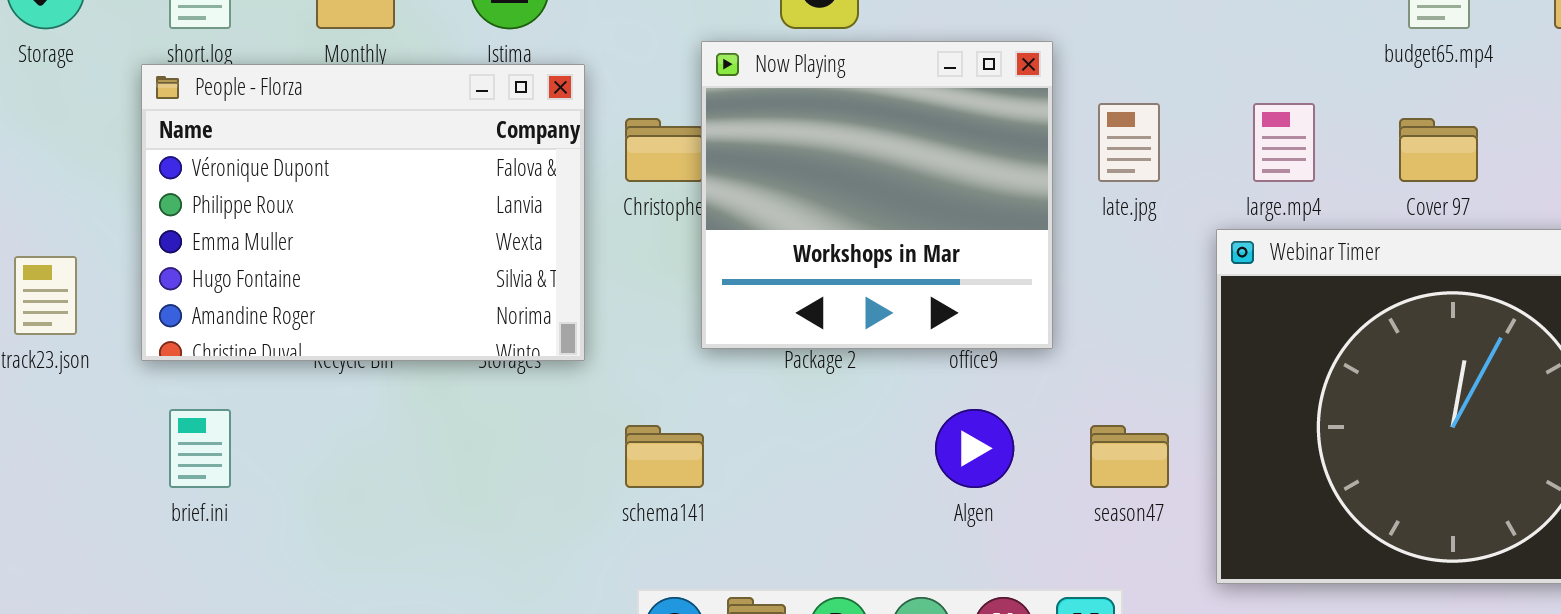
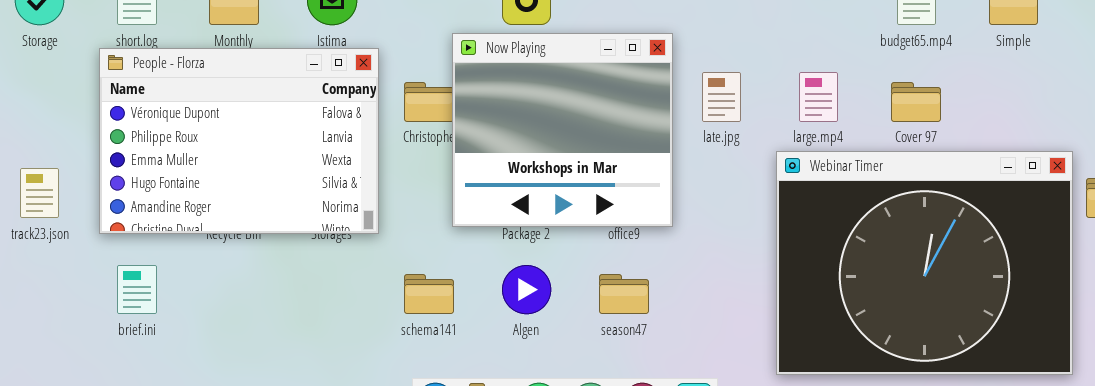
Algen: [935,409,1014,488] -> [502,265,551,314], moved
season47: [1090,425,1169,488] -> [599,274,649,314], moved

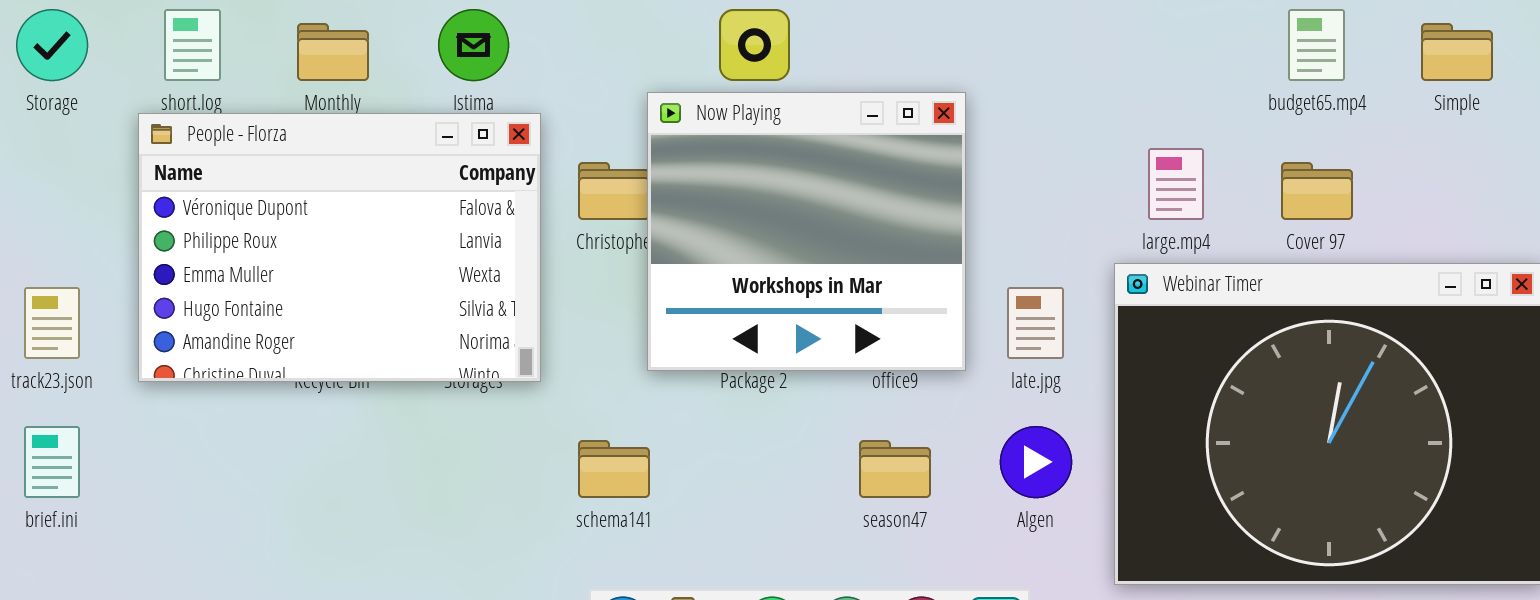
late.jpg: [702,72,741,122] -> [1007,287,1064,359], moved
brief.ini: [117,265,157,314] -> [24,426,80,498], moved
Algen: [502,265,551,314] -> [1000,426,1072,498], moved

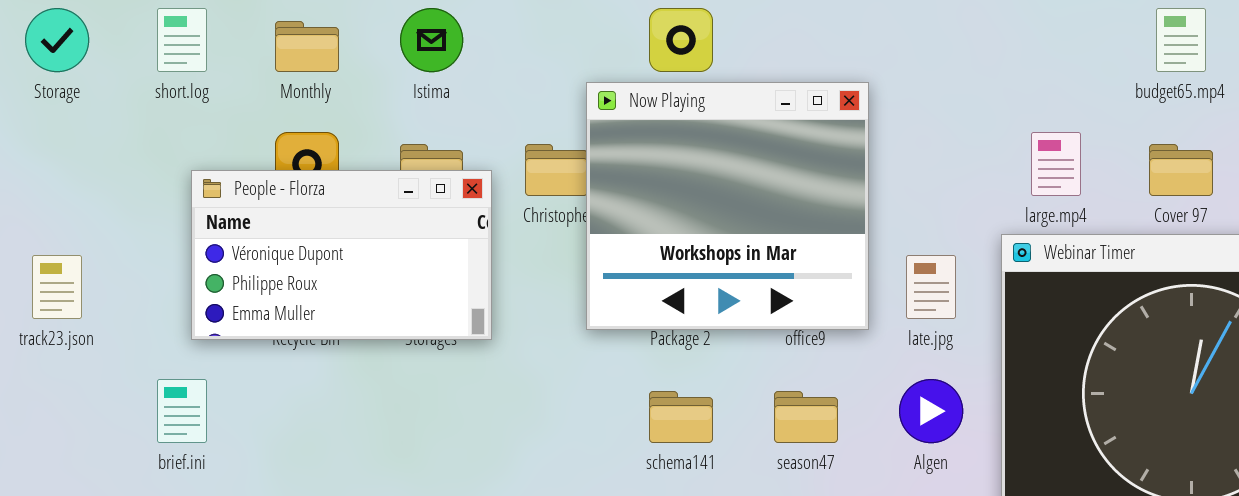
People - Florza: [138,113,541,382] -> [191,170,492,340], resized
brief.ini: [24,426,80,498] -> [157,379,207,443], moved
schema141: [578,440,650,498] -> [649,391,713,443], moved

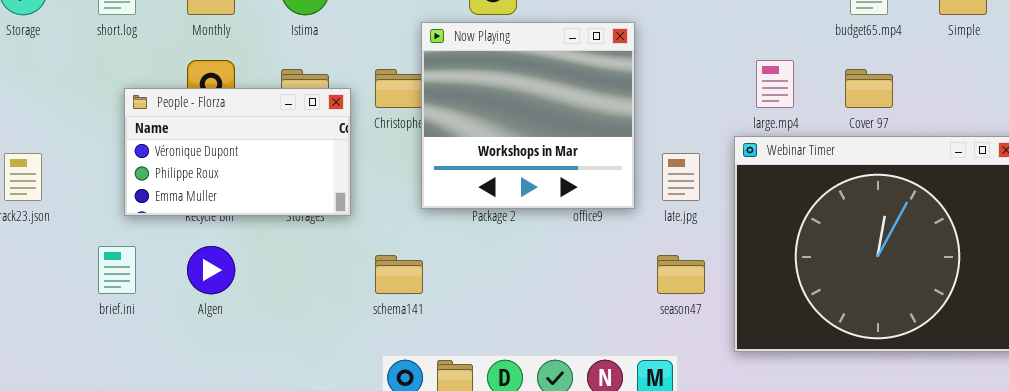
Algen: [899,379,963,443] -> [187,246,235,294], moved
schema141: [649,391,713,443] -> [375,255,423,294], moved
season47: [774,391,838,443] -> [657,255,705,294], moved

